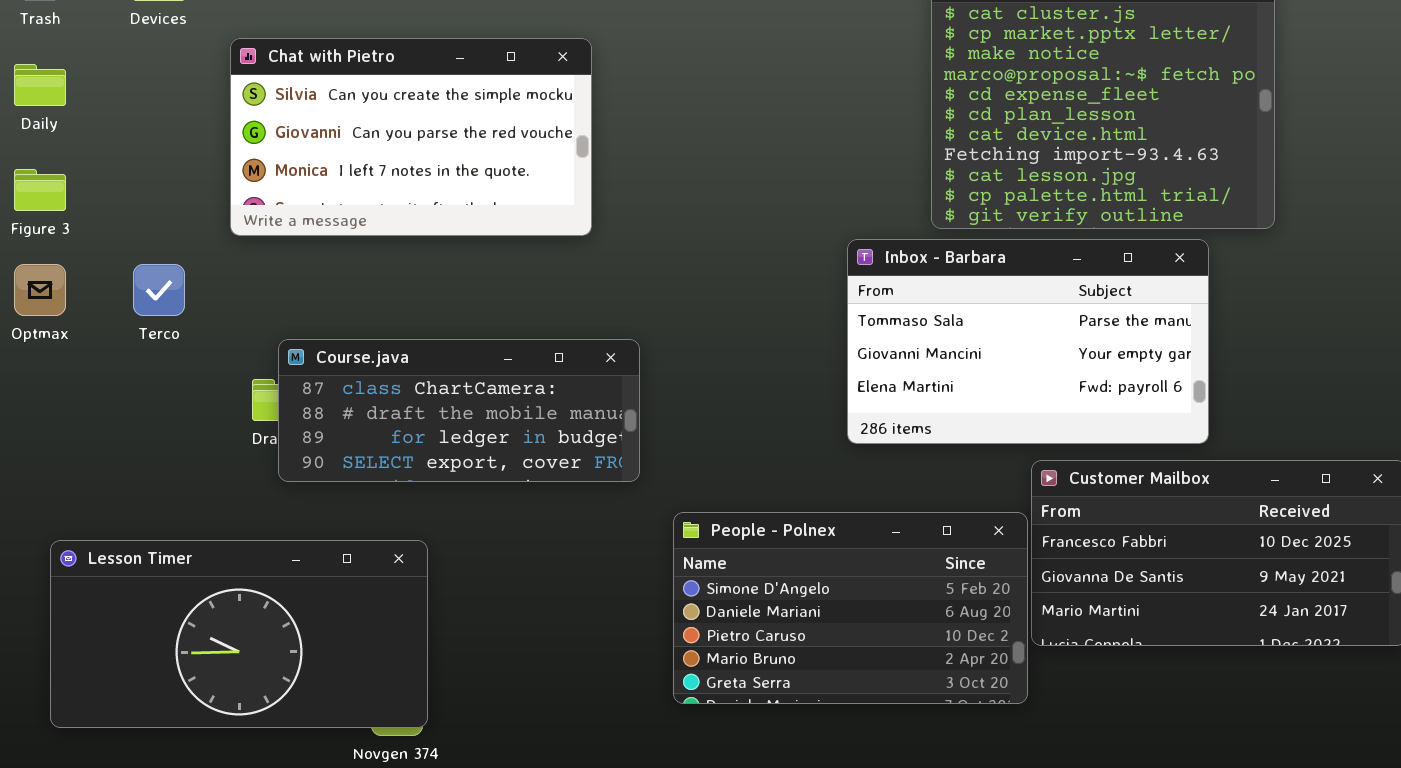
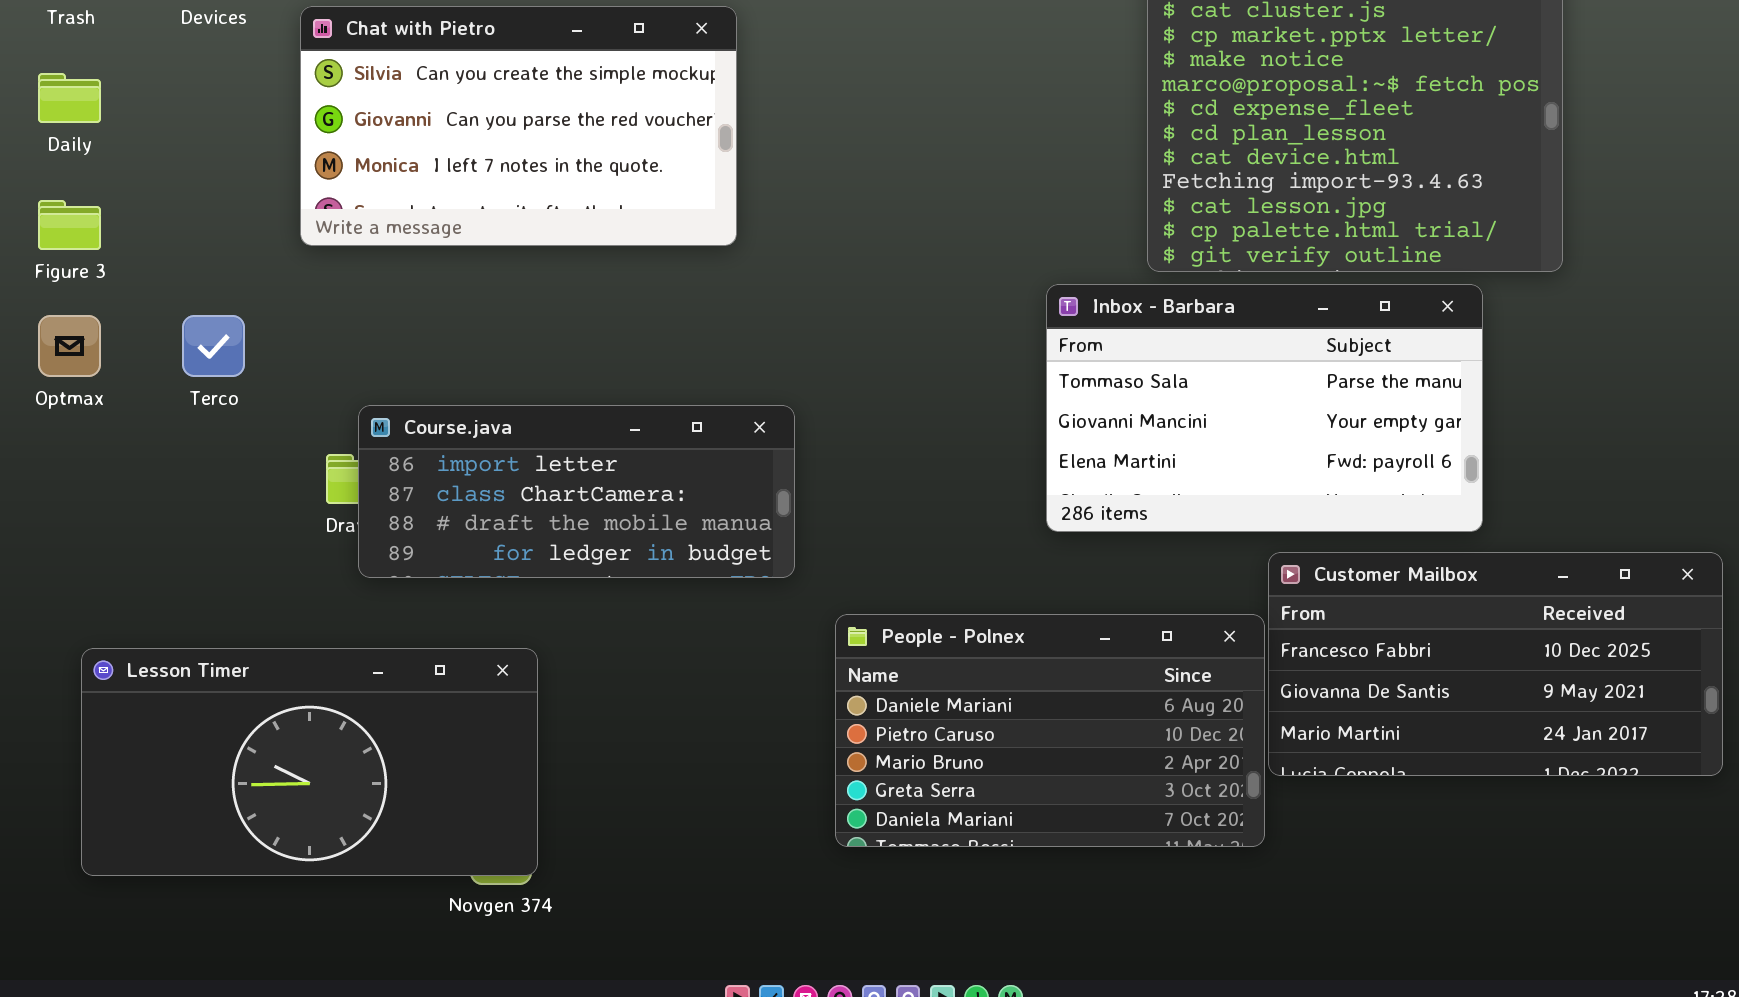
Chat with Pietro: [230,38,592,236] -> [300,6,737,246], moved
Course.java: [278,339,640,482] -> [358,405,795,578], scrolled up 1 row
People - Polnex: [673,512,1028,704] -> [835,614,1265,847], scrolled down 1 row

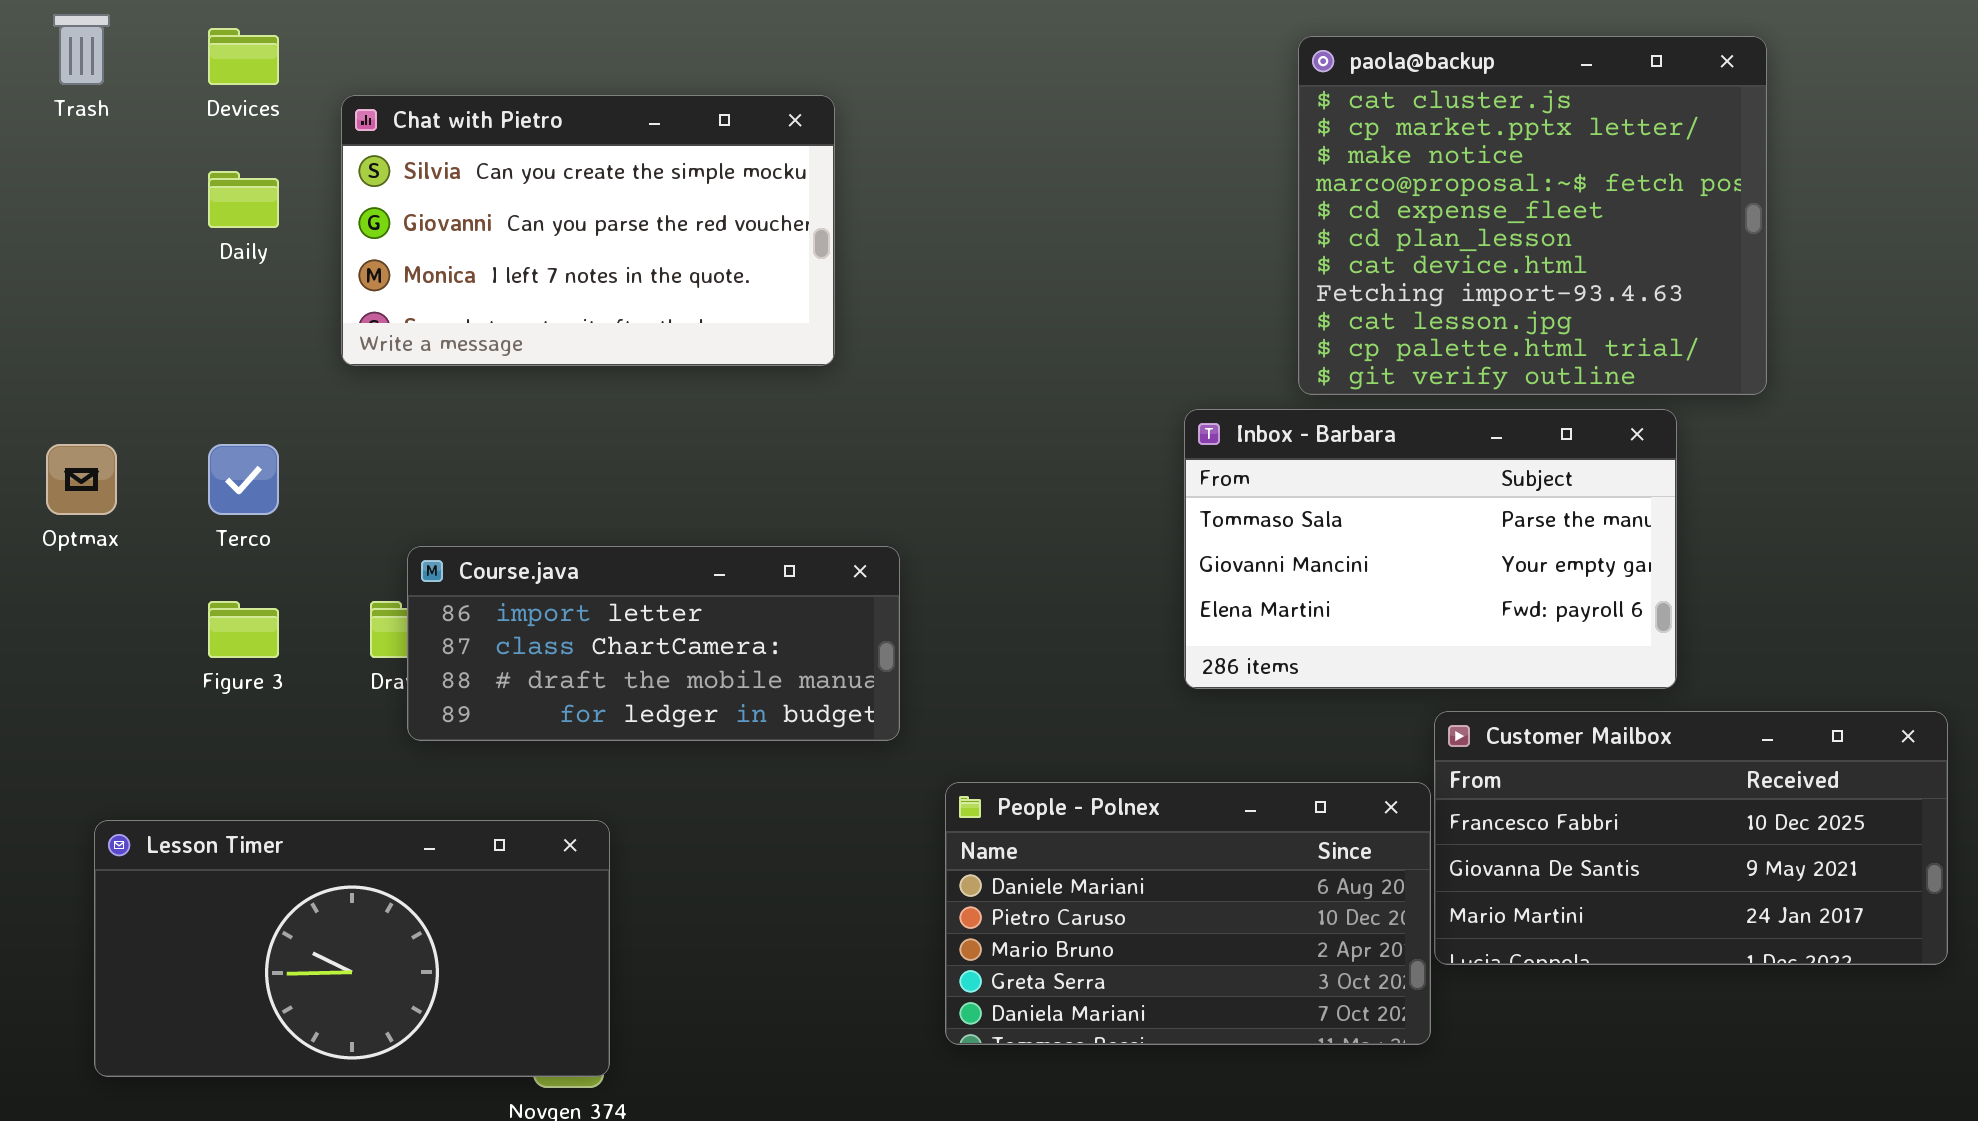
Daily: [38,73,101,123] -> [208,171,279,228], moved
Figure 3: [38,200,101,250] -> [208,601,279,658], moved

